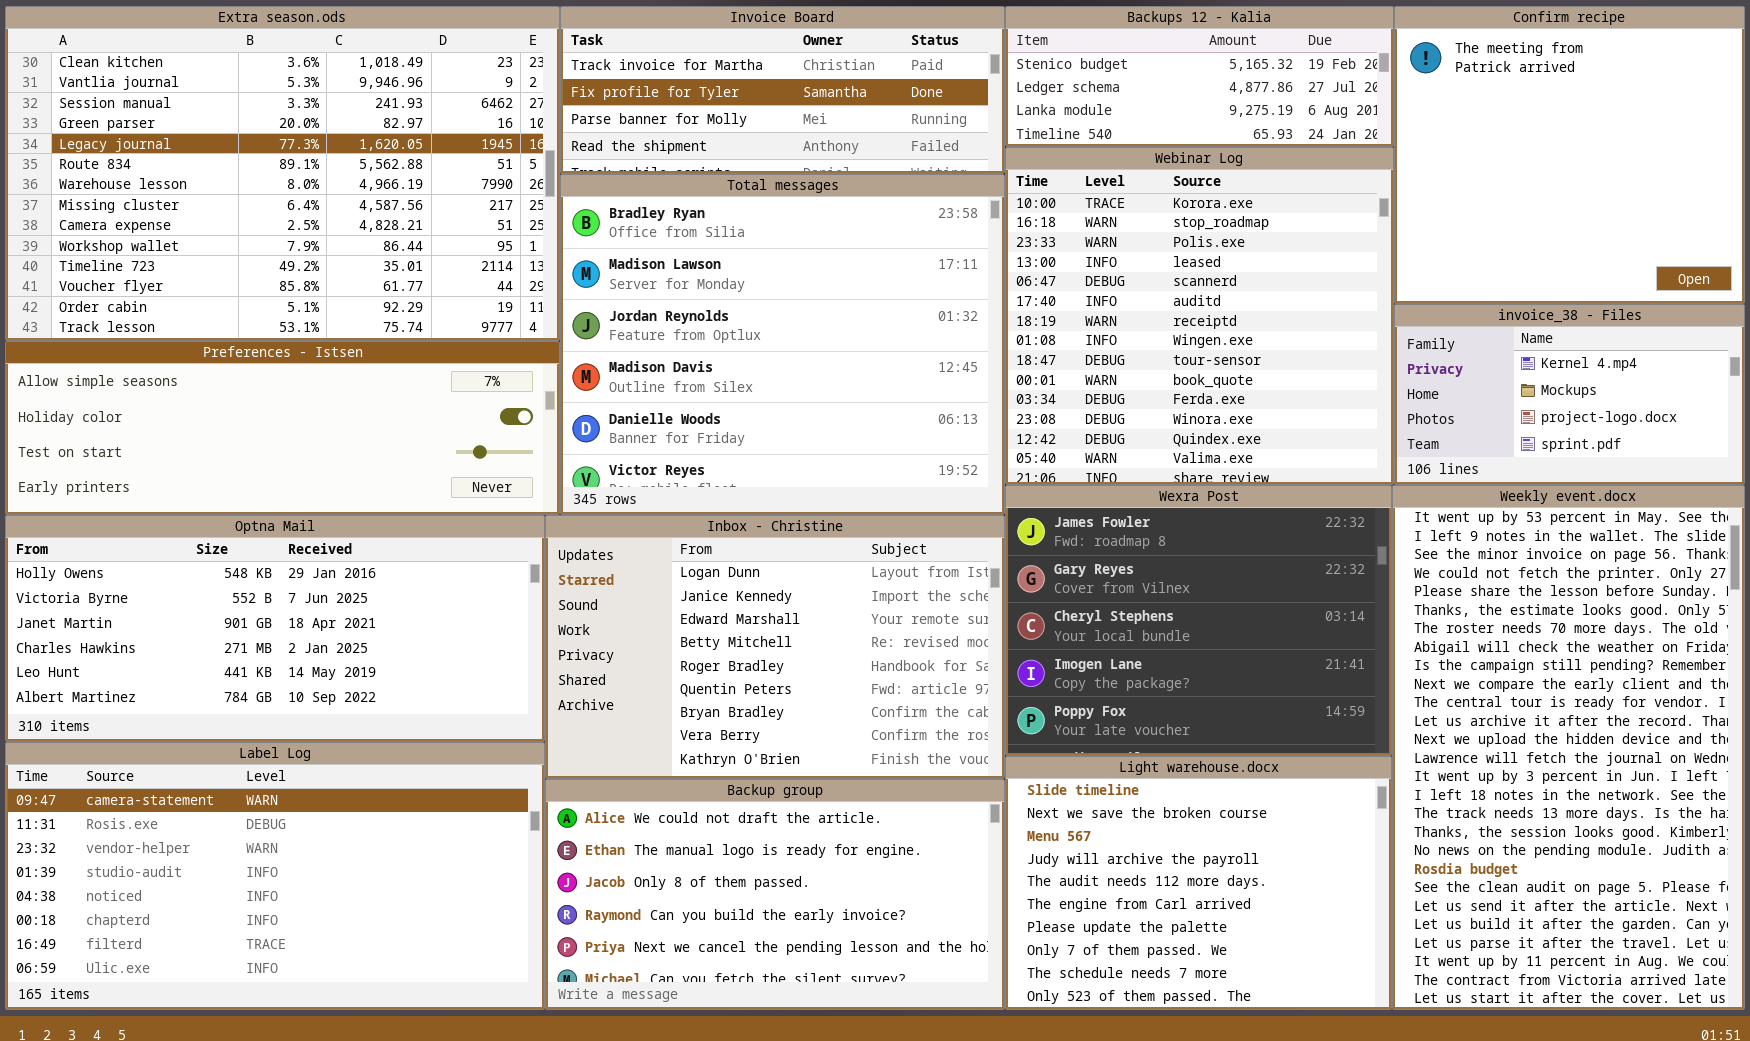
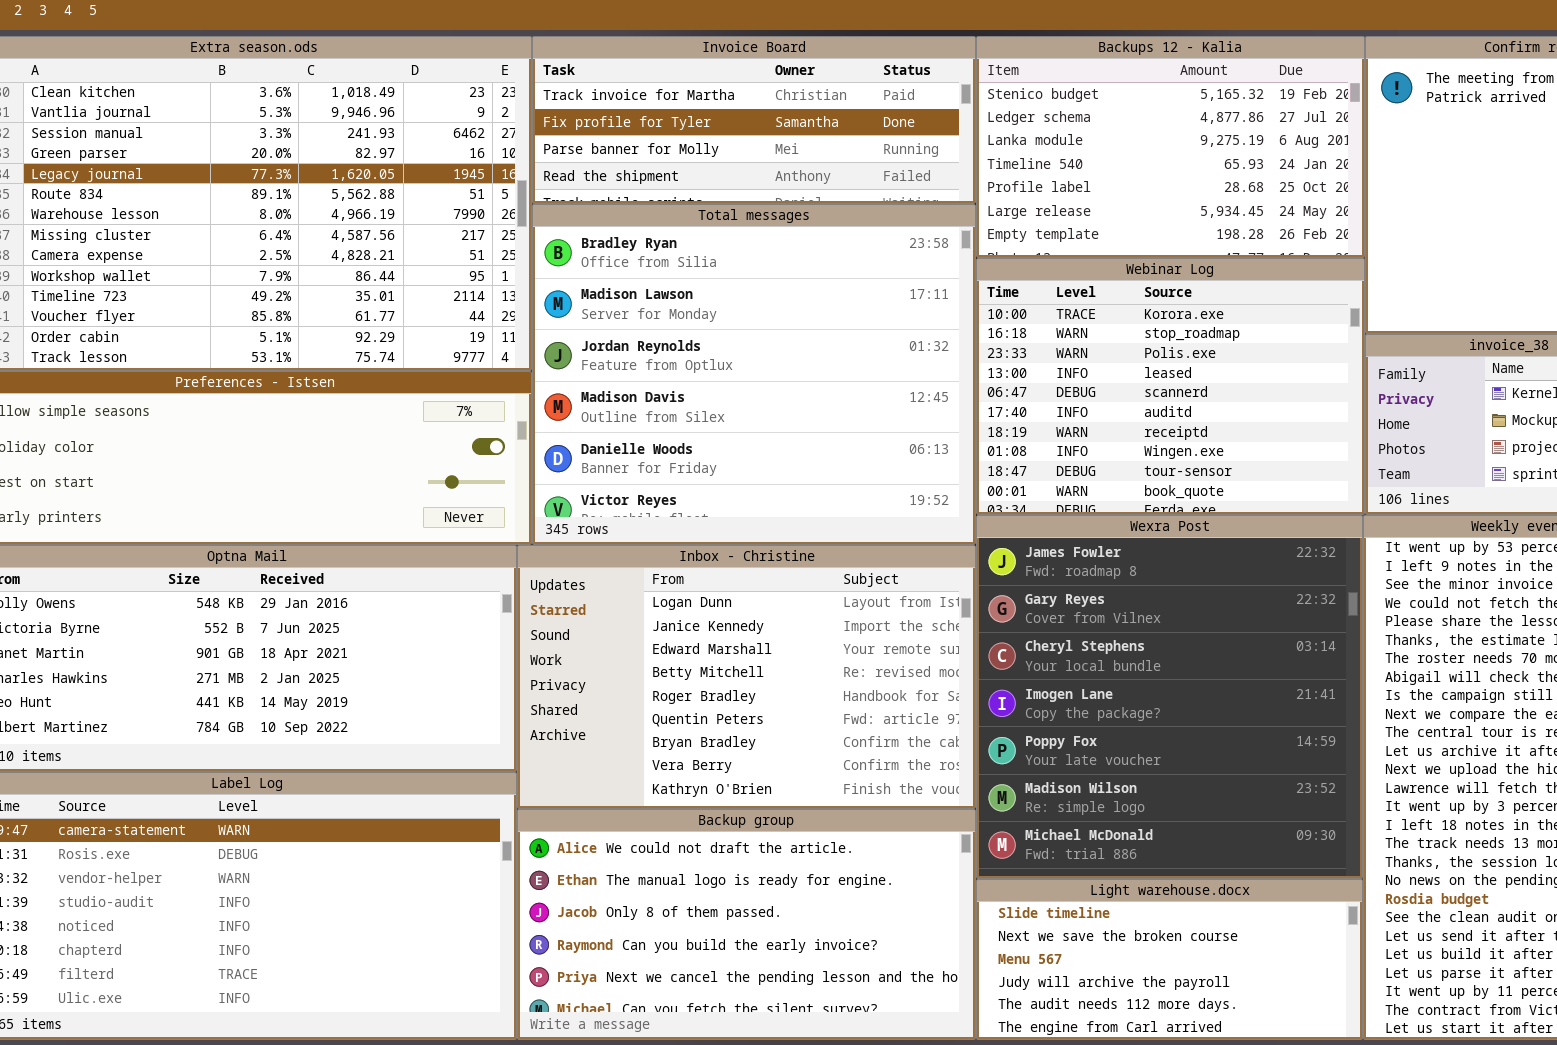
Backups 12 - Kalia: [1005,6,1394,147] -> [976,36,1365,258], resized
Webinar Log: [1005,147,1394,485] -> [976,258,1365,515], resized
Wexra Post: [1005,485,1392,756] -> [976,515,1363,879], resized
Light warehouse.docx: [1005,756,1392,1010] -> [976,879,1363,1040], resized

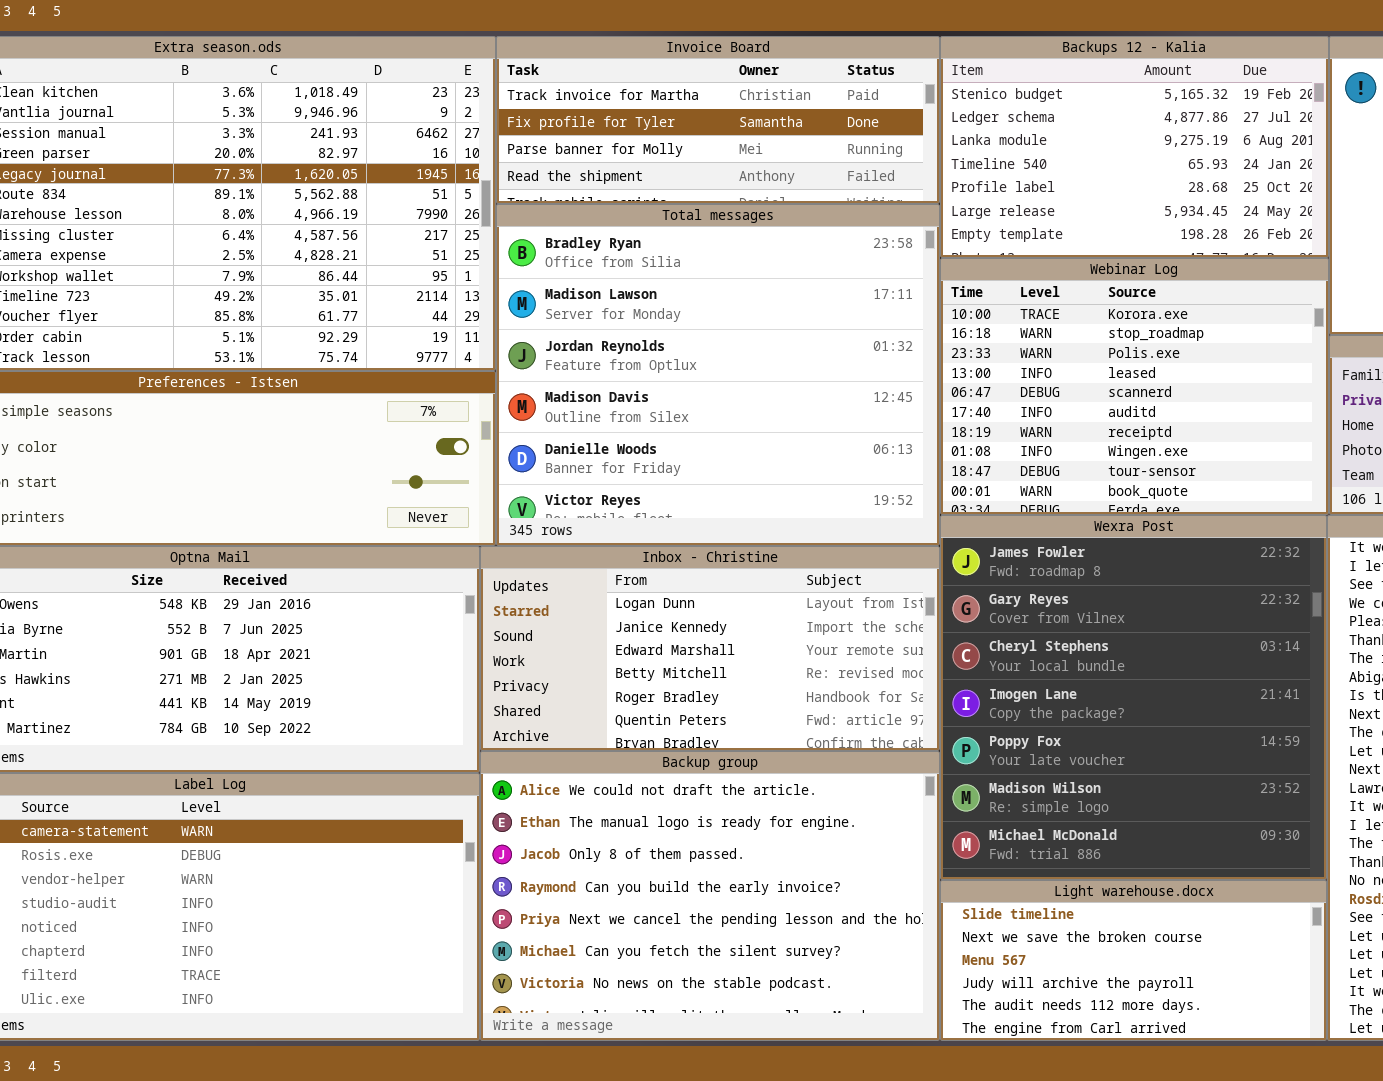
Inbox - Christine: [517,545,976,809] -> [480,546,940,751], resized
Backup group: [517,809,976,1040] -> [480,751,940,1041], resized

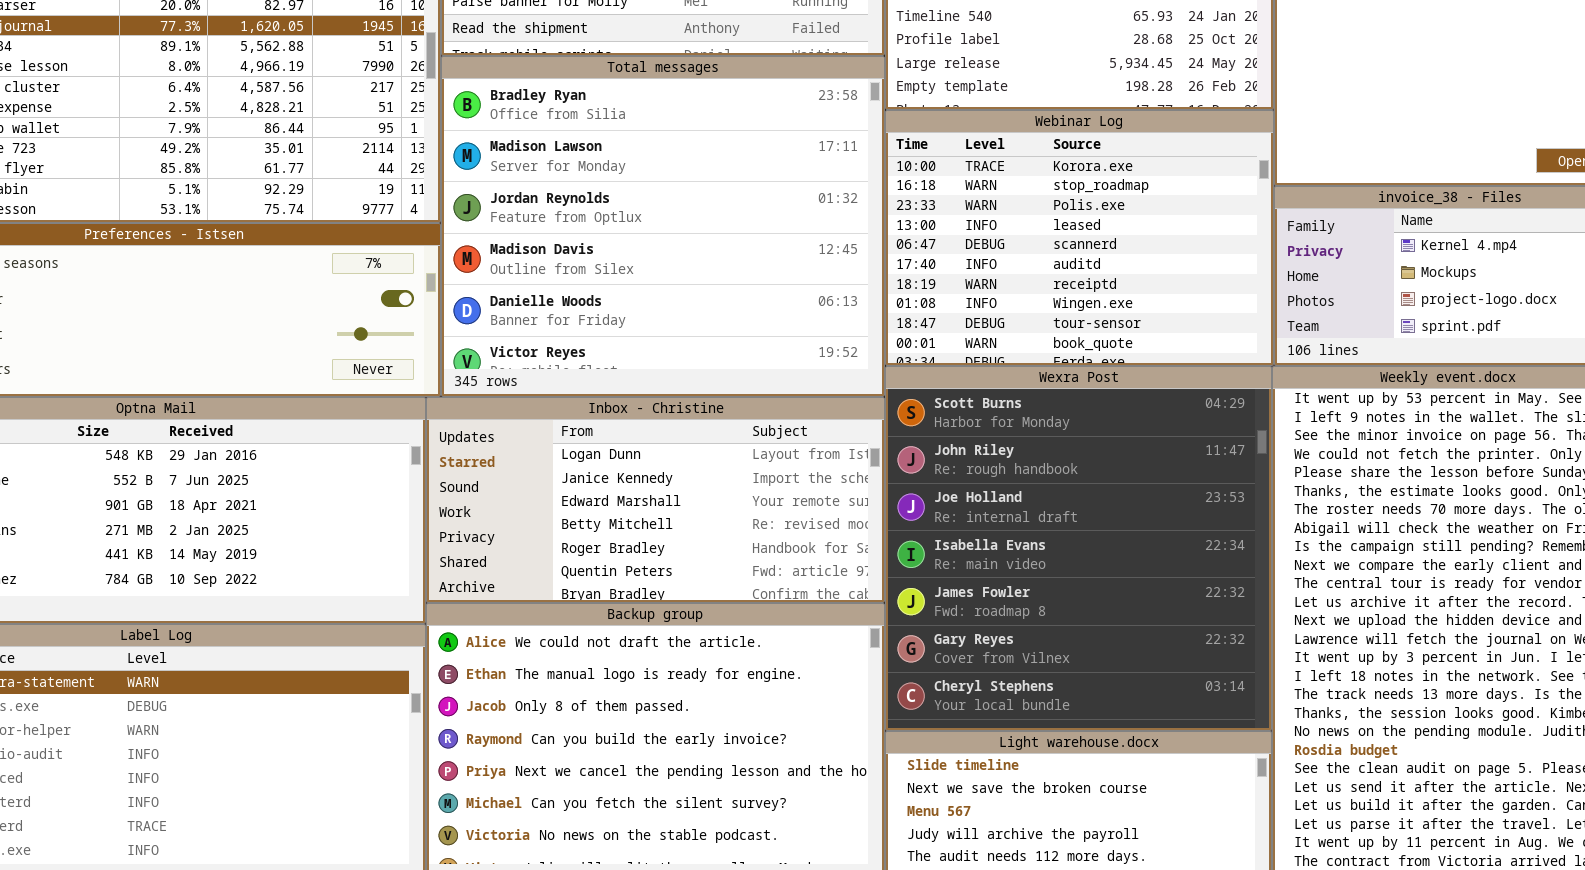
Wexra Post: [940,515,1327,880] -> [885,366,1272,731], scrolled up 4 rows

